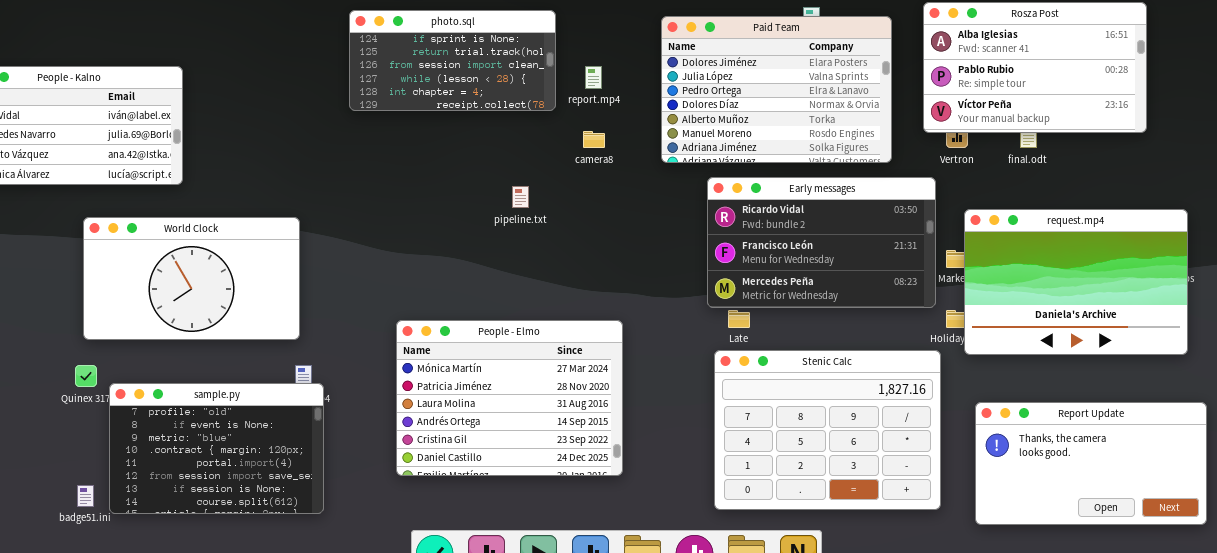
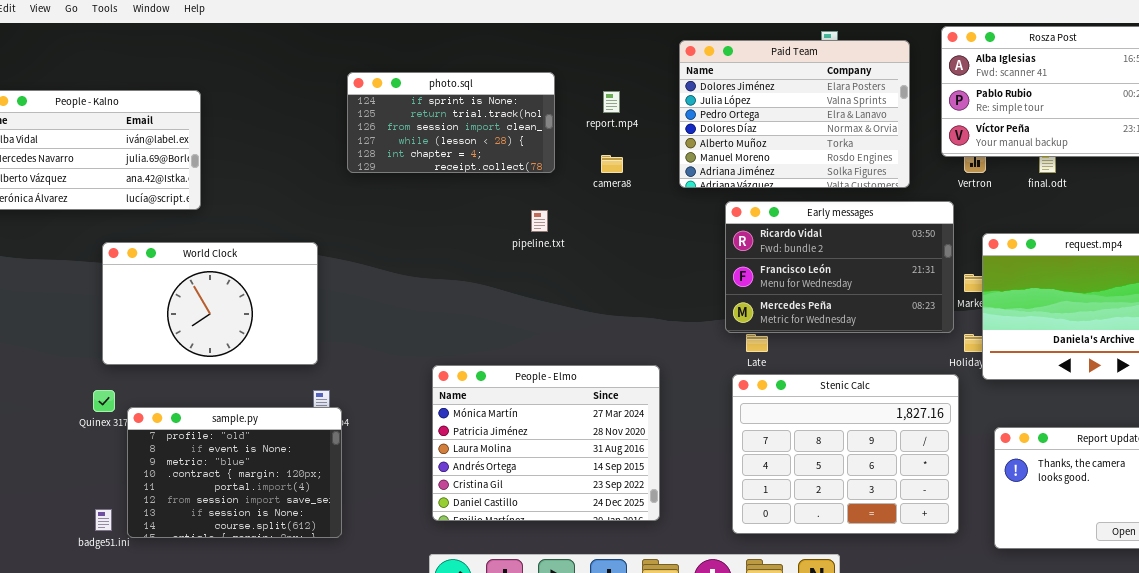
photo.sql: [349,10,556,111] -> [347,72,555,173], moved
People - Elmo: [396,320,623,476] -> [432,365,660,521], moved

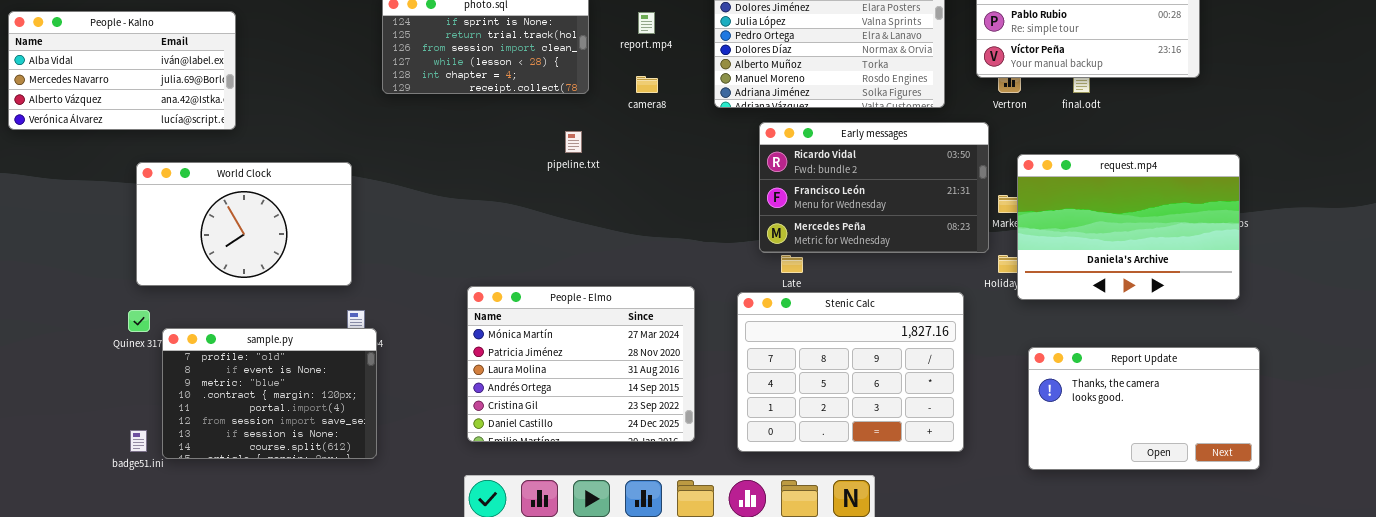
Stenic Calc: [732,374,959,534] -> [737,292,964,452], moved

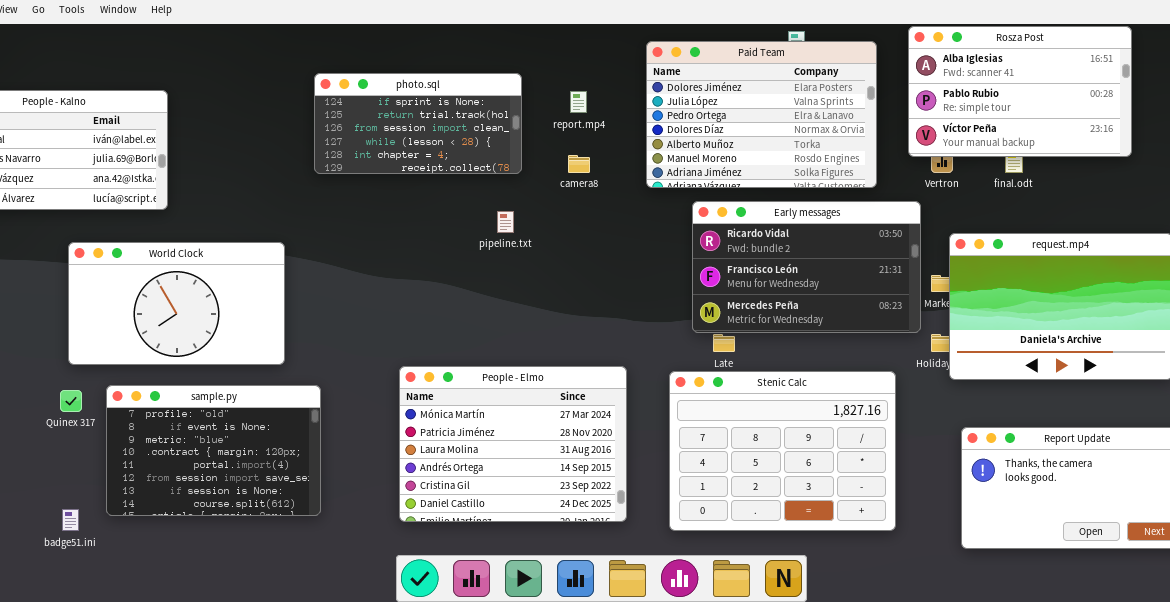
sample.py: [162,328,377,459] -> [106,385,321,516], moved

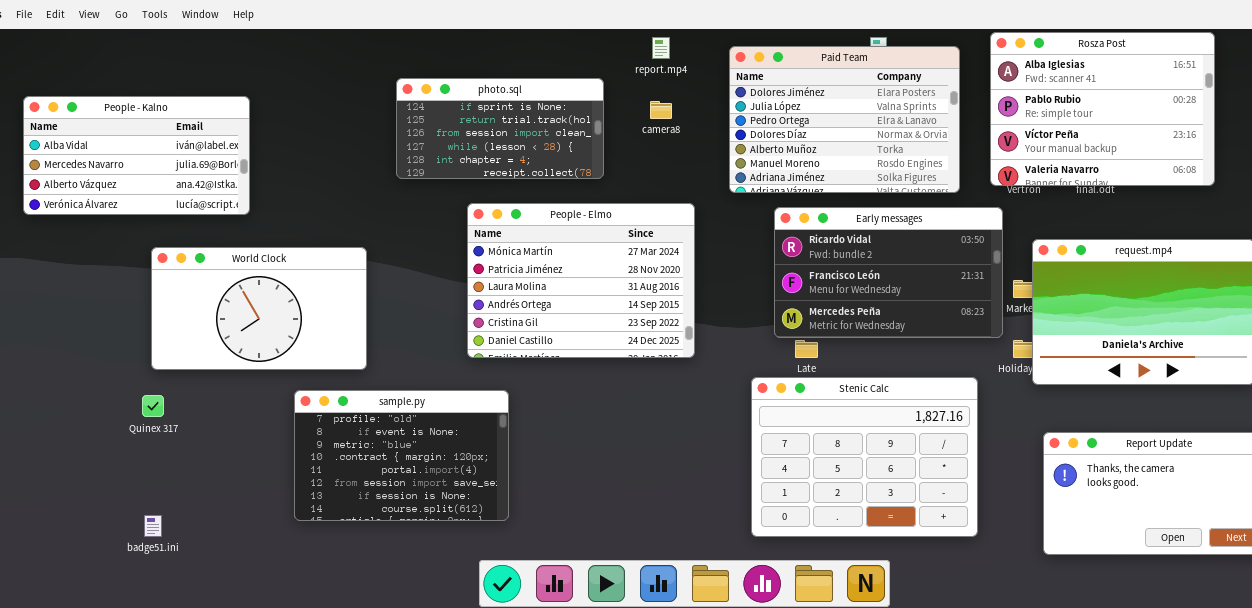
Rosza Post: [908,26,1132,157] -> [990,32,1215,186], resized
report.mp4: [570,91,587,113] -> [652,37,670,59], moved
camera8: [568,155,590,173] -> [650,101,672,119], moved
People - Elmo: [399,366,627,522] -> [467,203,695,358], moved
sample.py: [106,385,321,516] -> [294,390,509,521], moved

